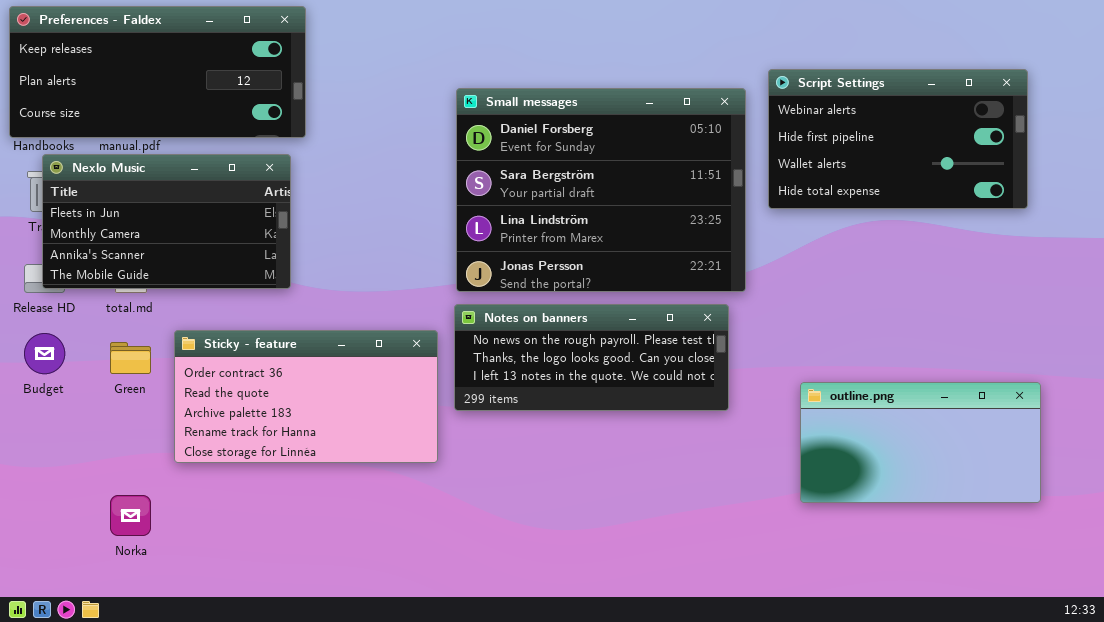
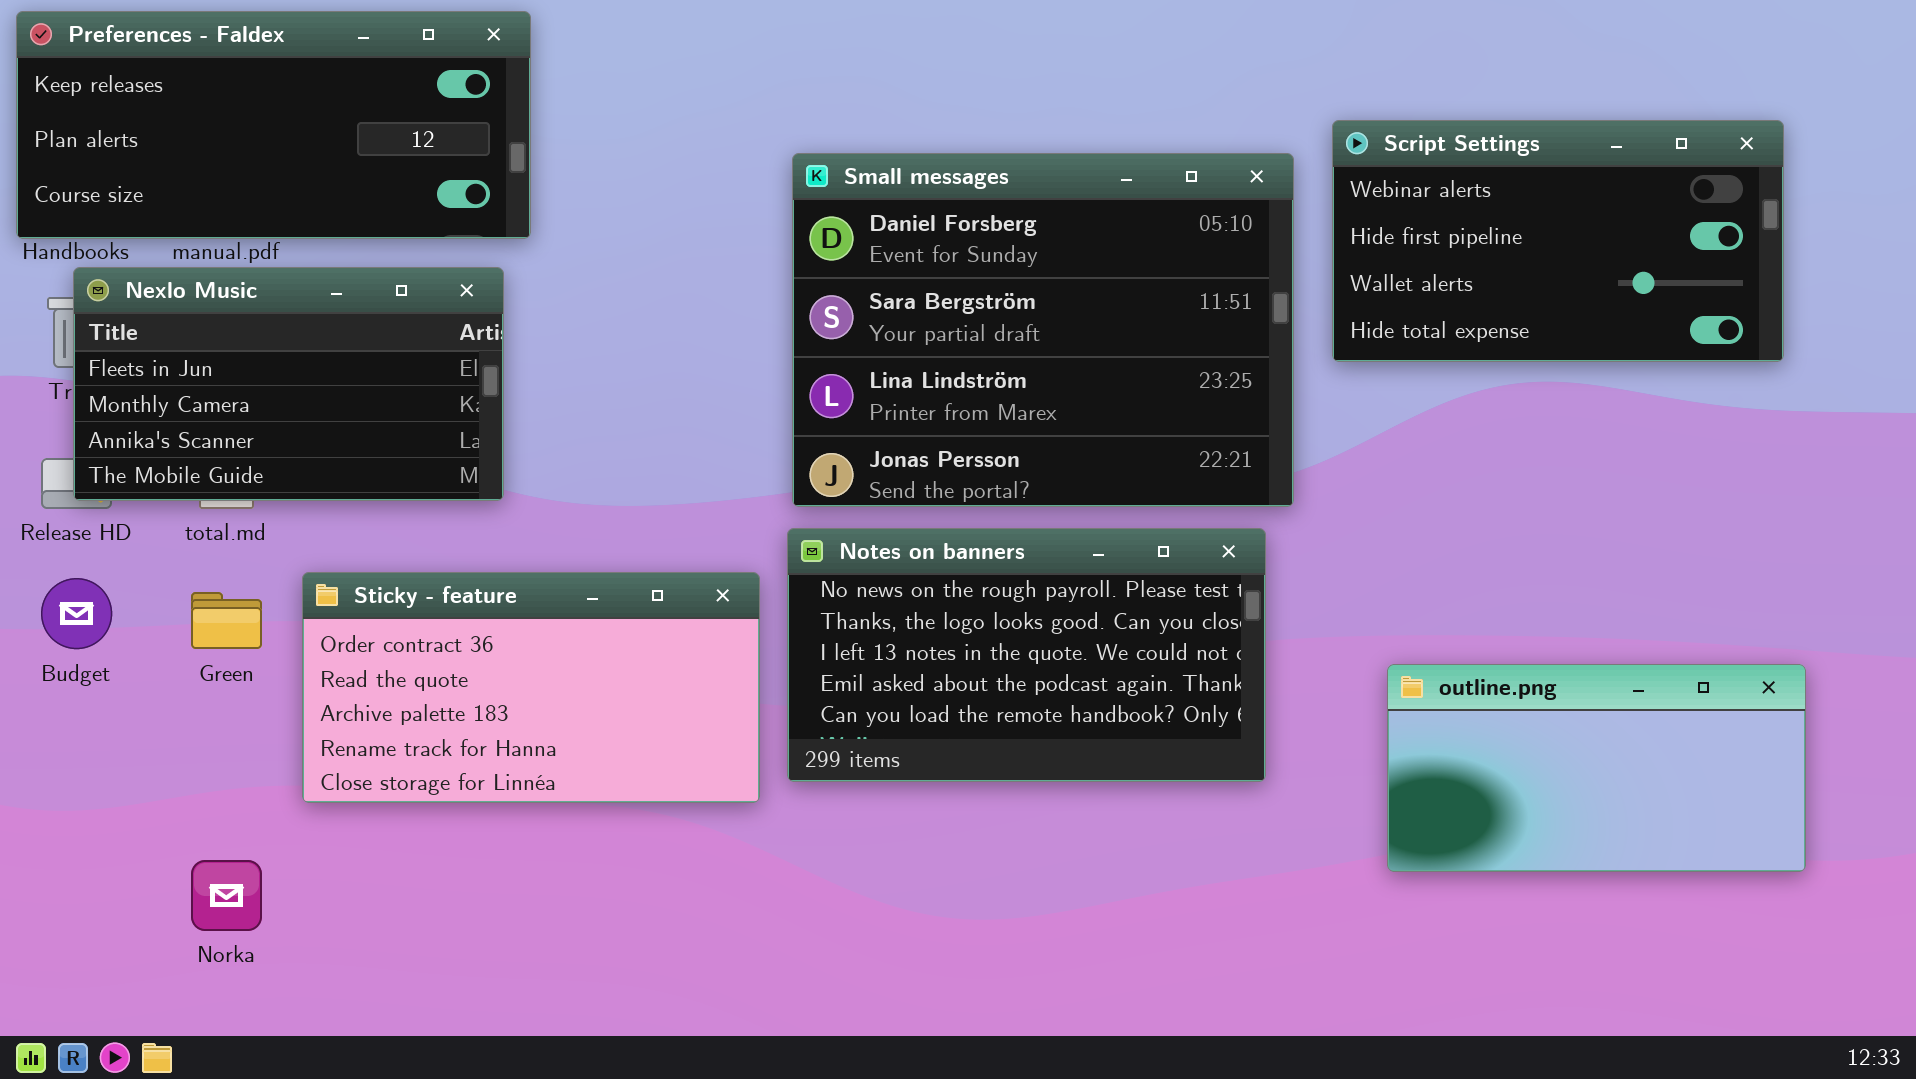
Notes on banners: [454,304,729,411] -> [787,528,1266,782], resized

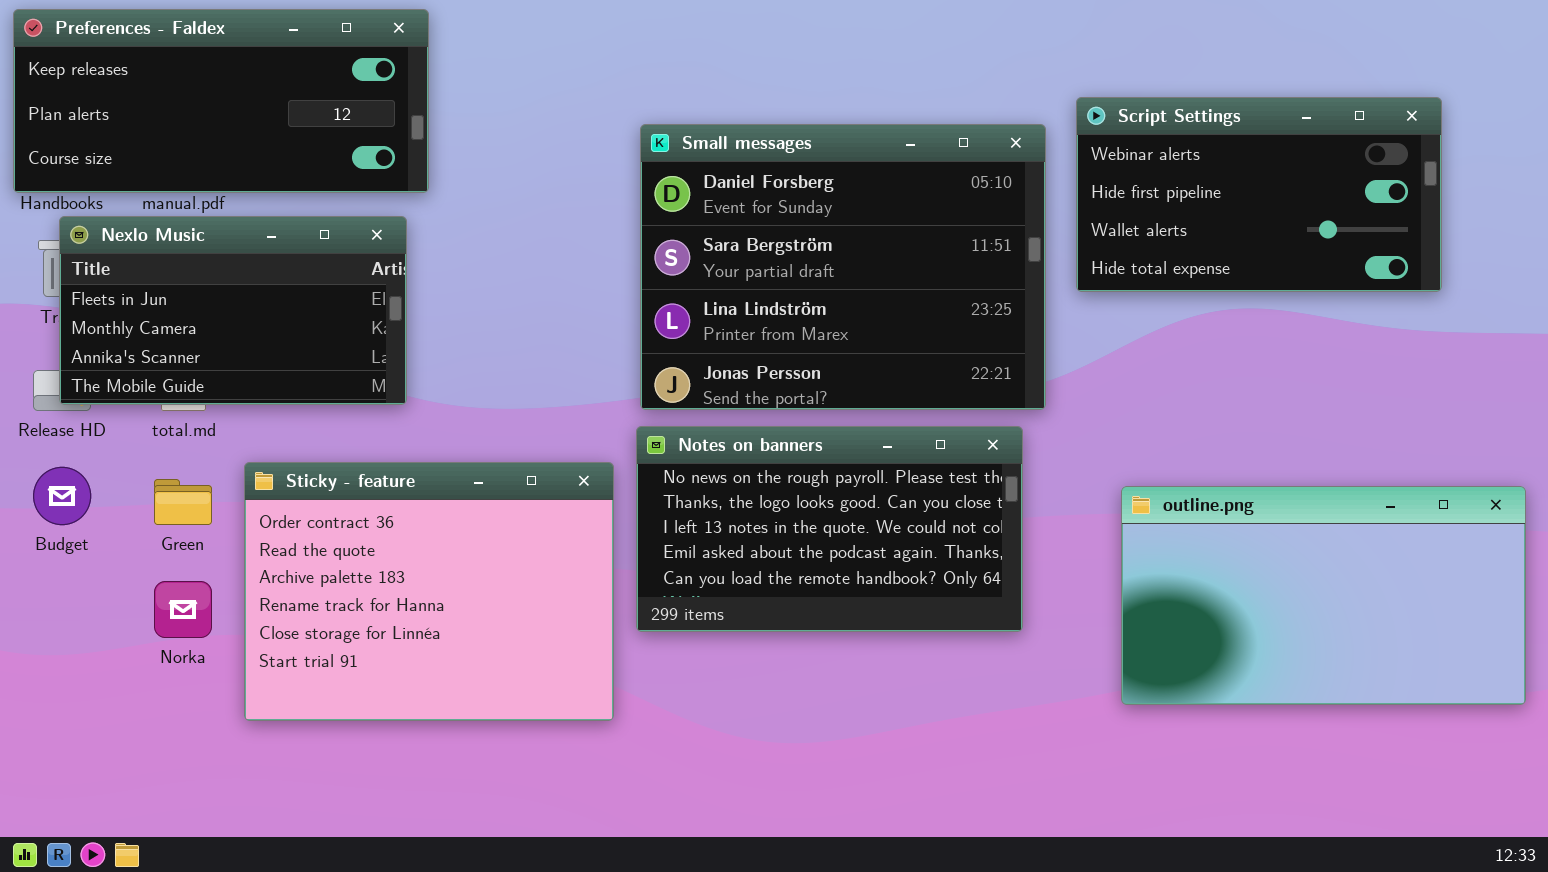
Sticky - feature: [302,572,760,803] -> [244,462,614,721], resized
outline.png: [1387,664,1806,872] -> [1121,486,1526,705], resized
Norka: [191,860,262,931] -> [154,581,212,638], moved

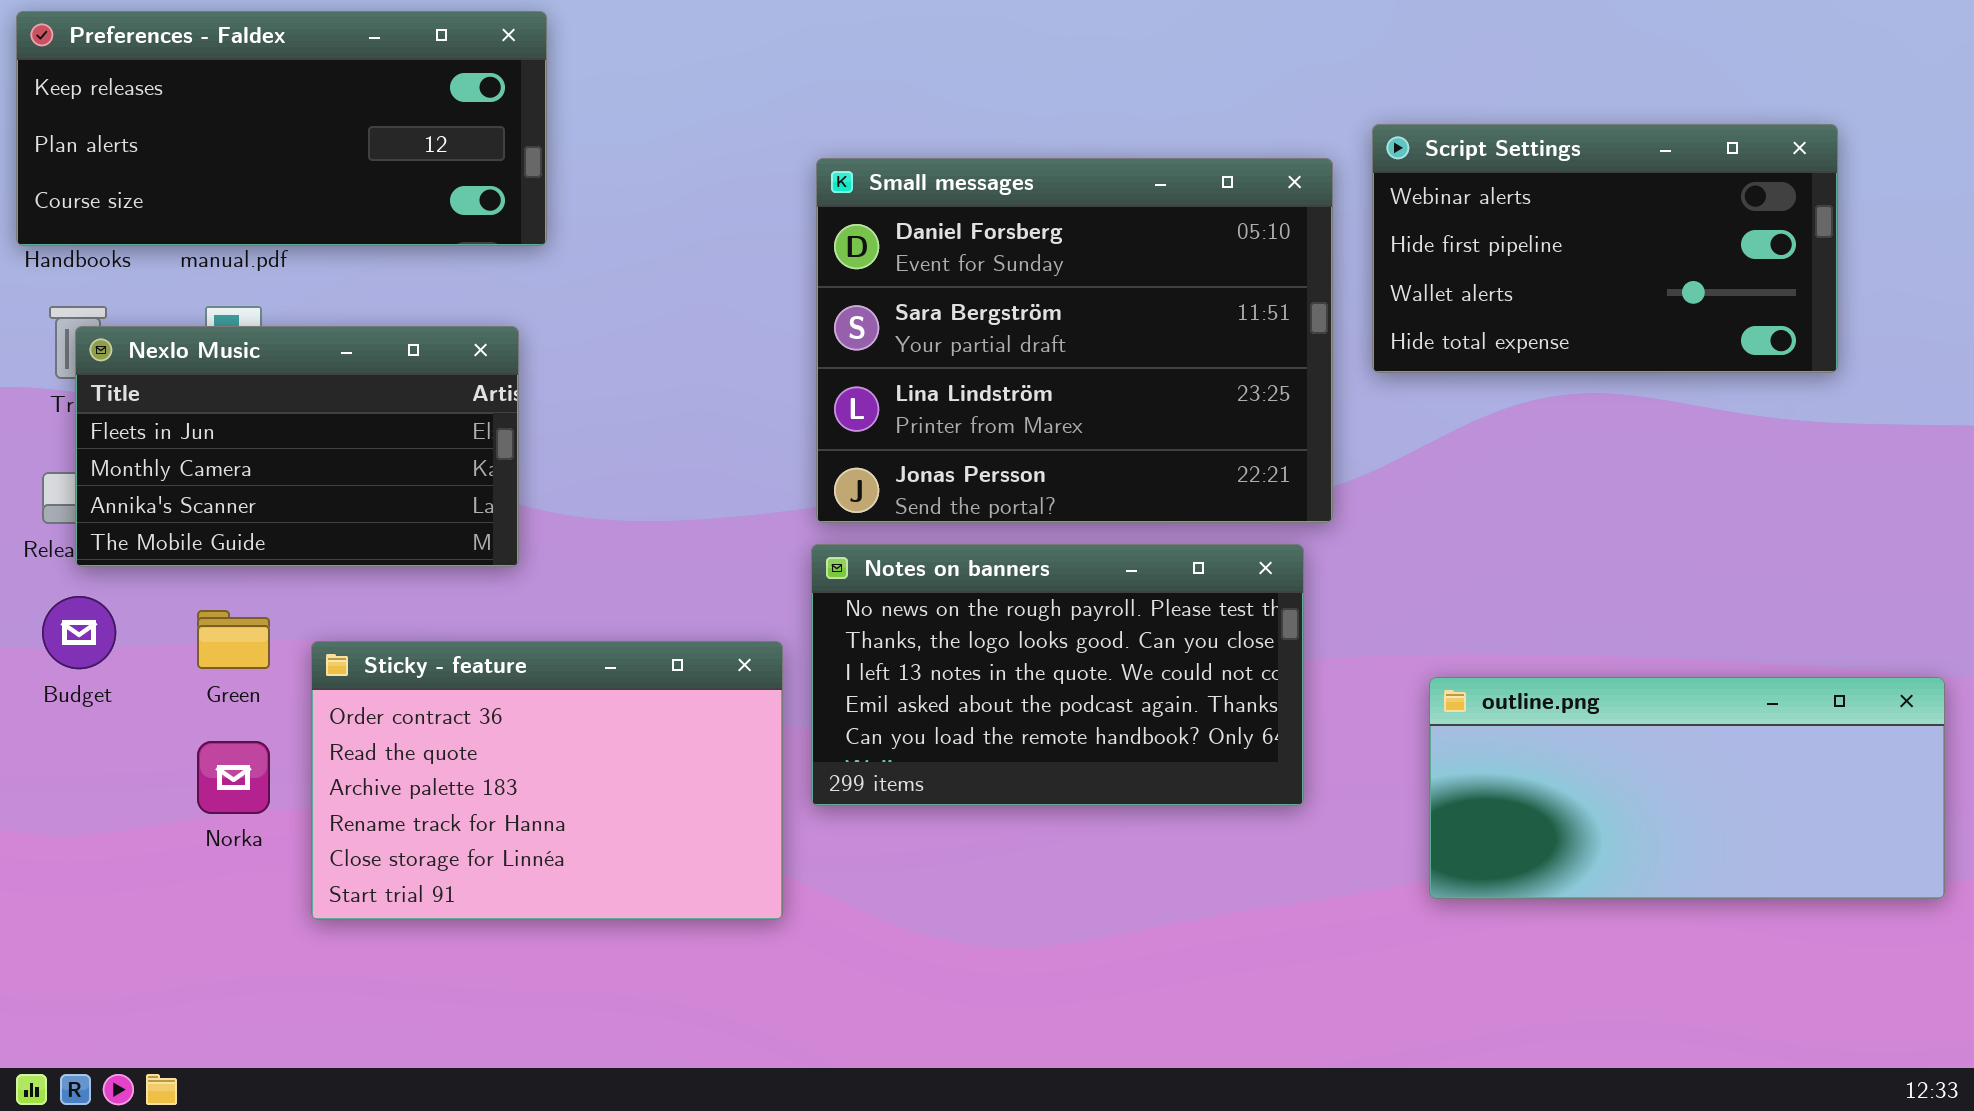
Nexlo Music: [59,216,407,405] -> [75,326,519,567], moved
Sticky - feature: [244,462,614,721] -> [311,641,783,920], resized
outline.png: [1121,486,1526,705] -> [1429,677,1945,899], resized

